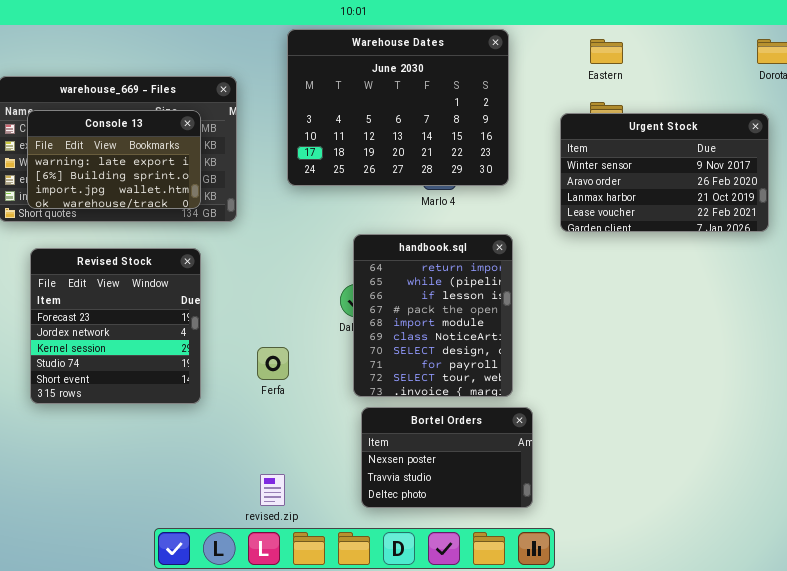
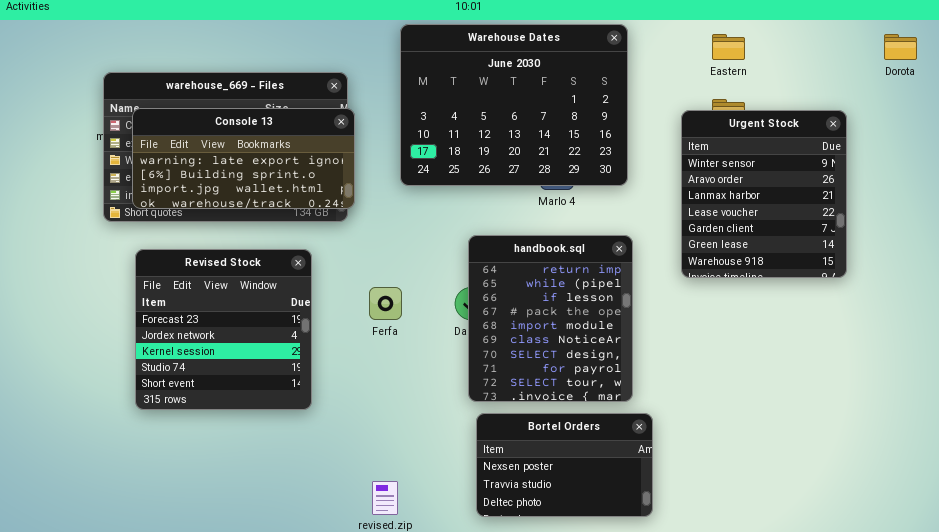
Console 13: [27,110,201,209] -> [132,108,355,209], resized
Urgent Stock: [560,113,769,232] -> [681,110,847,278], resized
Ferfa: [257,347,289,380] -> [369,287,402,320], moved

